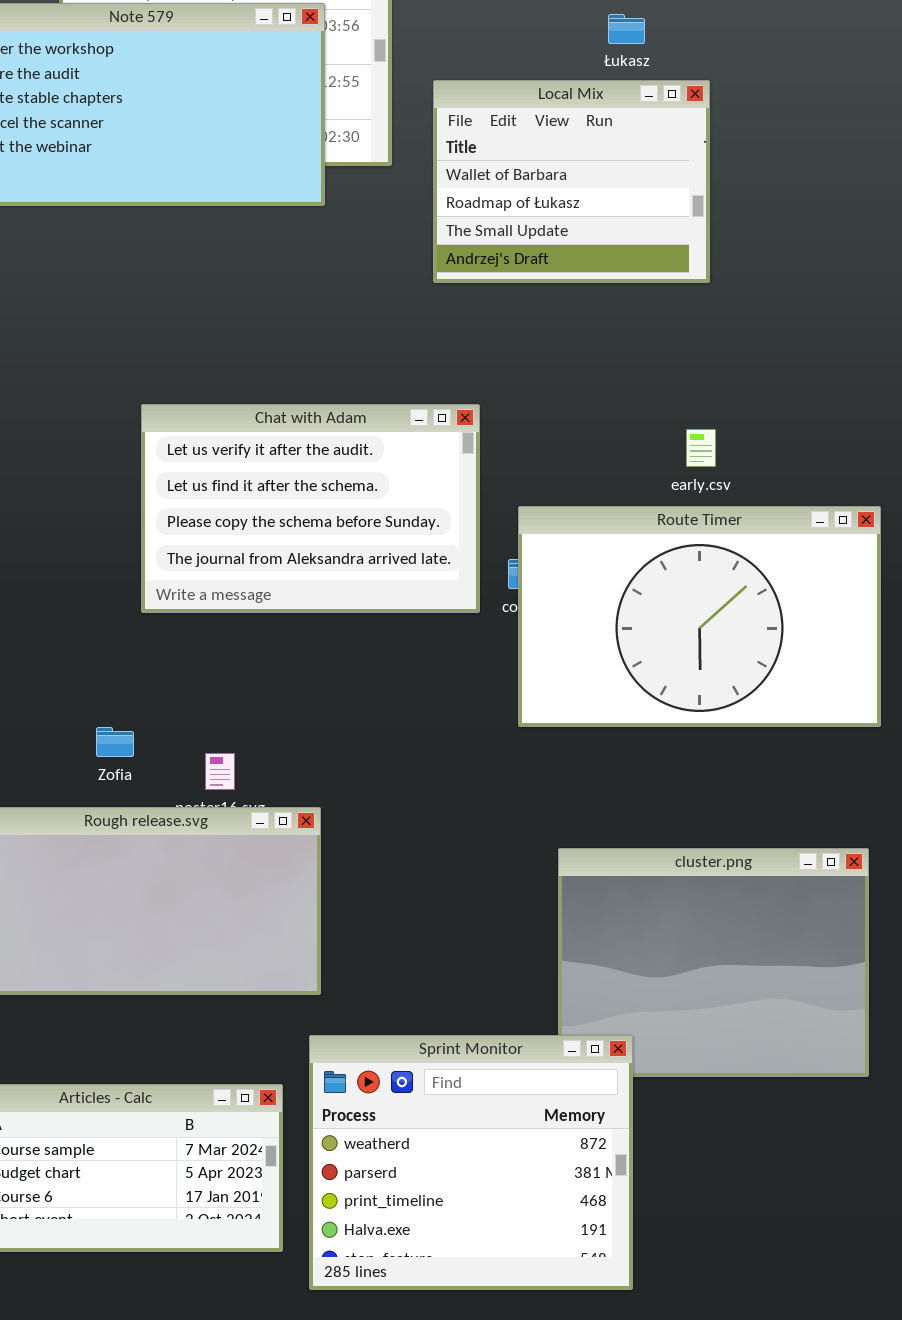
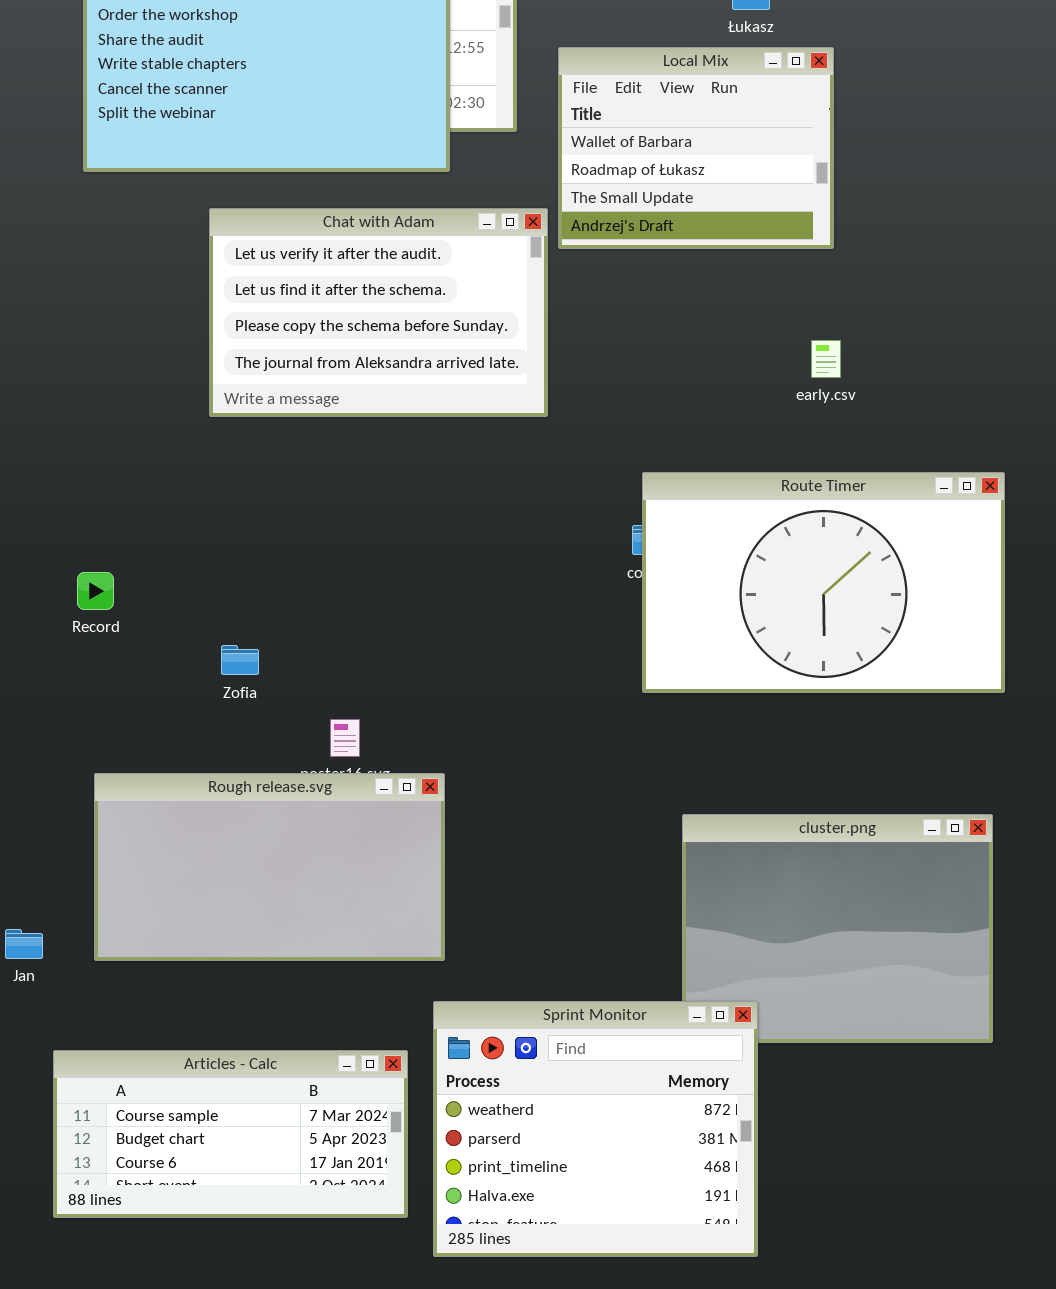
Chat with Adam: [141,404,480,613] -> [209,208,548,417], moved
early.csv: [686,429,716,467] -> [811,340,841,378], moved
Zofia: [96,727,134,757] -> [221,645,259,675], moved

